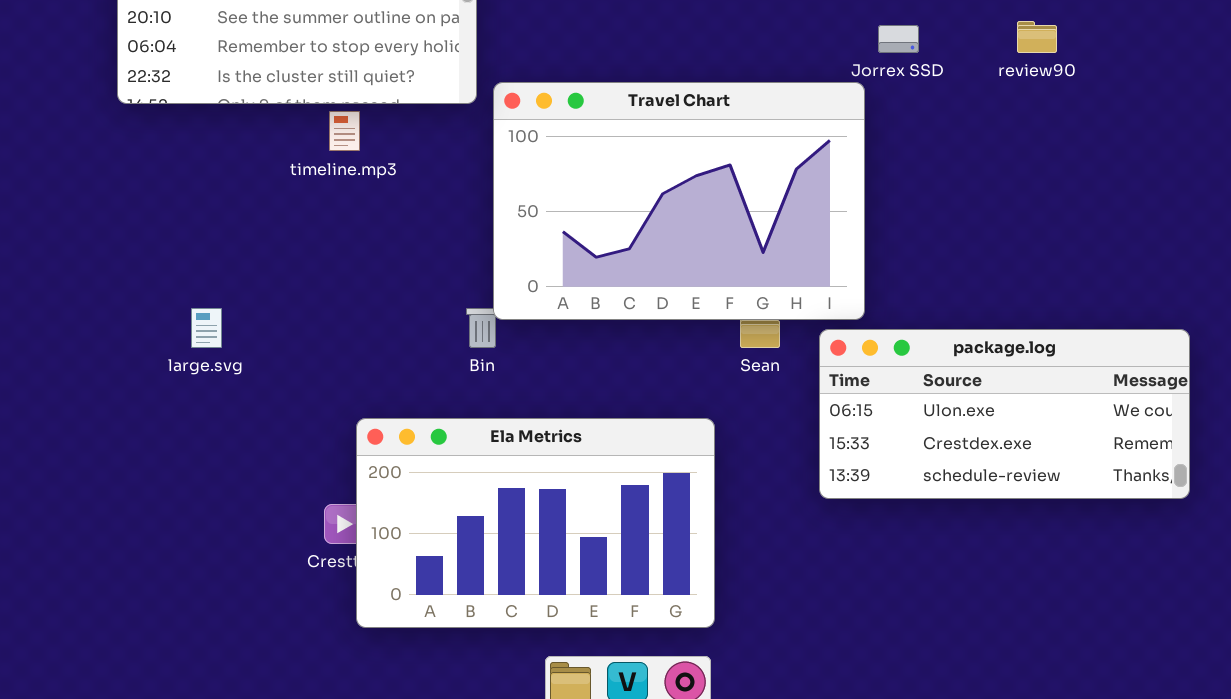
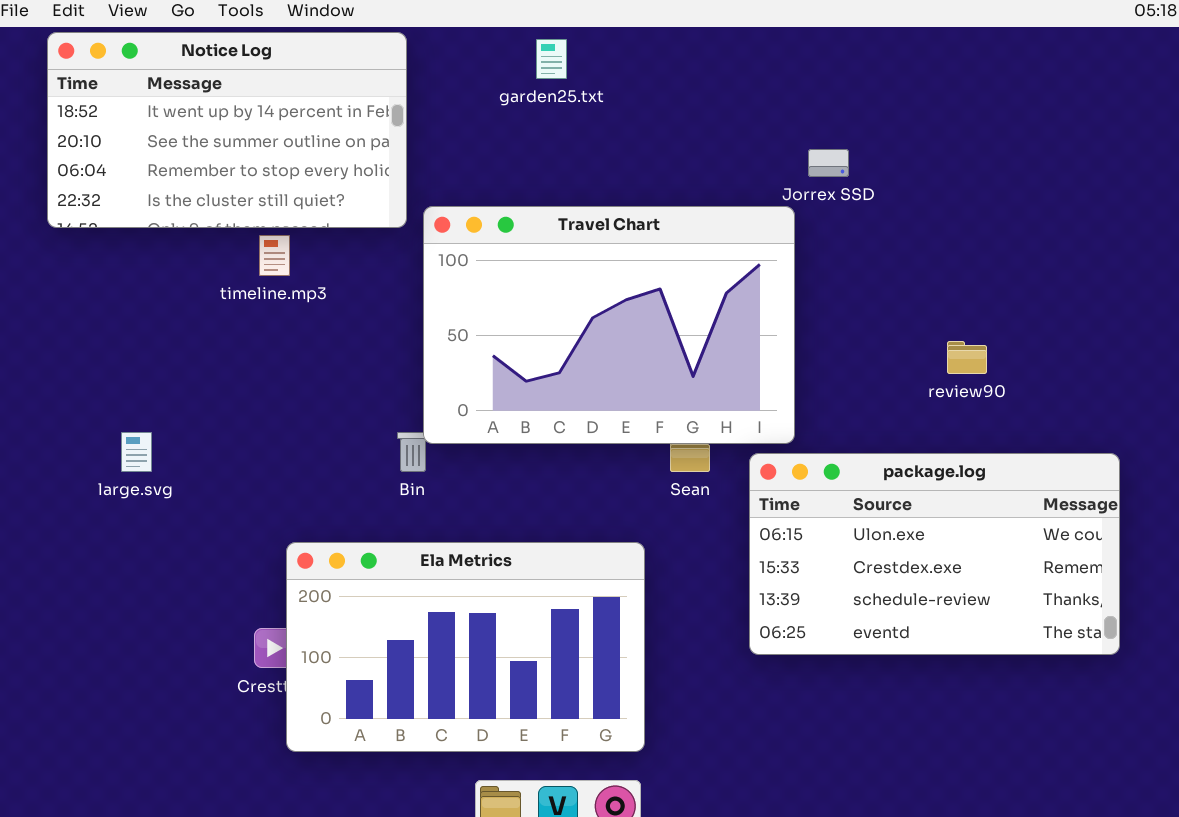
review90: [1017,21,1057,53] -> [947,341,987,374], moved
package.log: [819,329,1190,499] -> [749,453,1120,655], resized

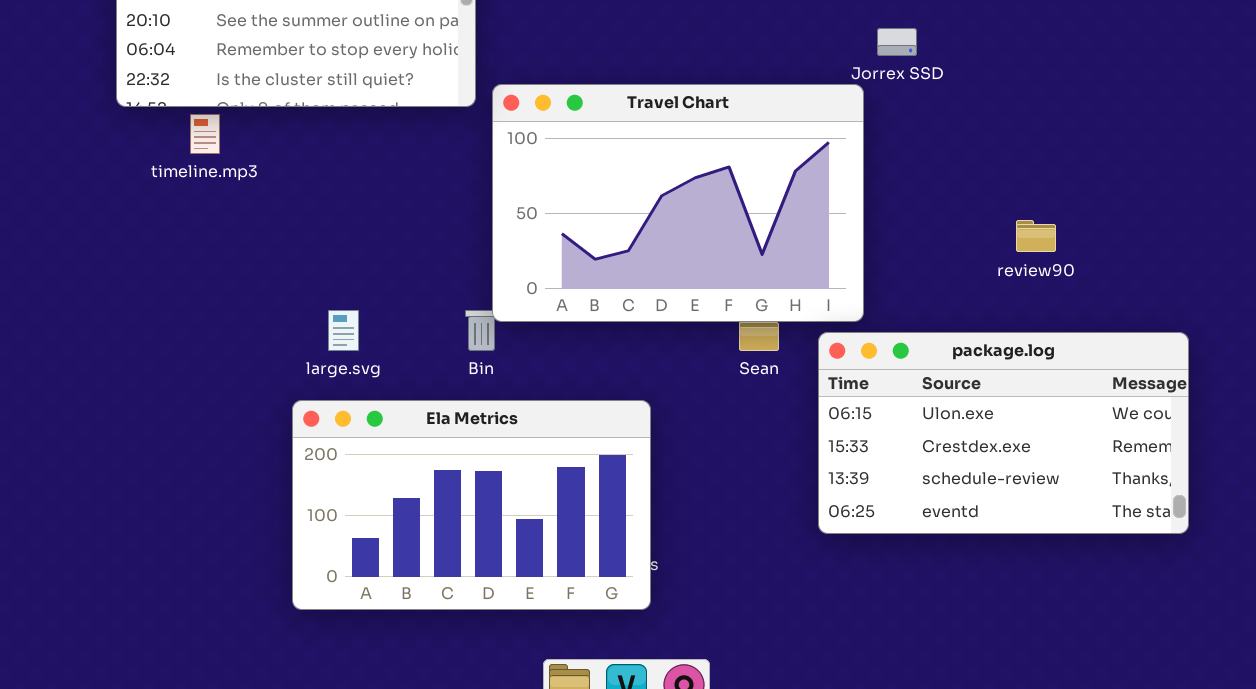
timeline.mp3: [259,235,290,276] -> [190,114,220,154], moved
large.svg: [121,432,152,472] -> [328,310,359,351], moved
Ela Metrics: [286,542,645,752] -> [292,400,651,610], moved

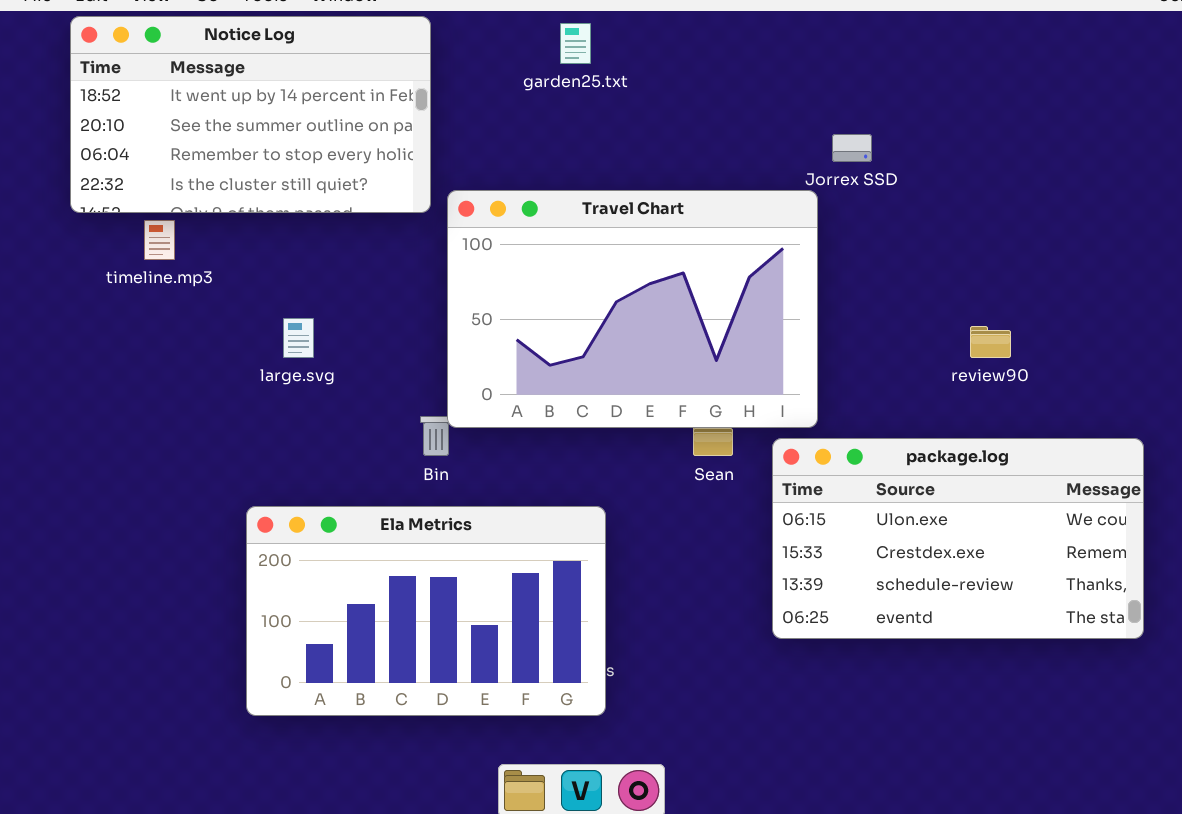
large.svg: [328,310,359,351] -> [283,318,314,358], moved

